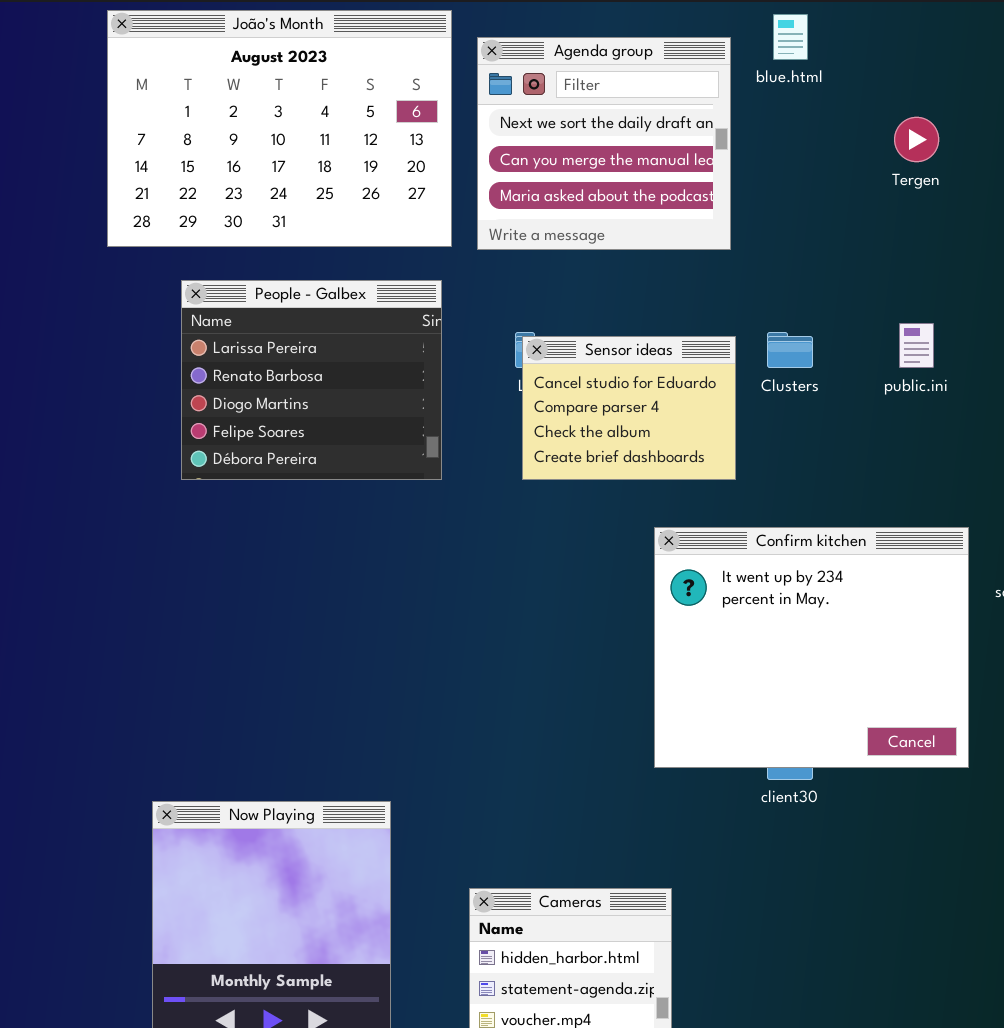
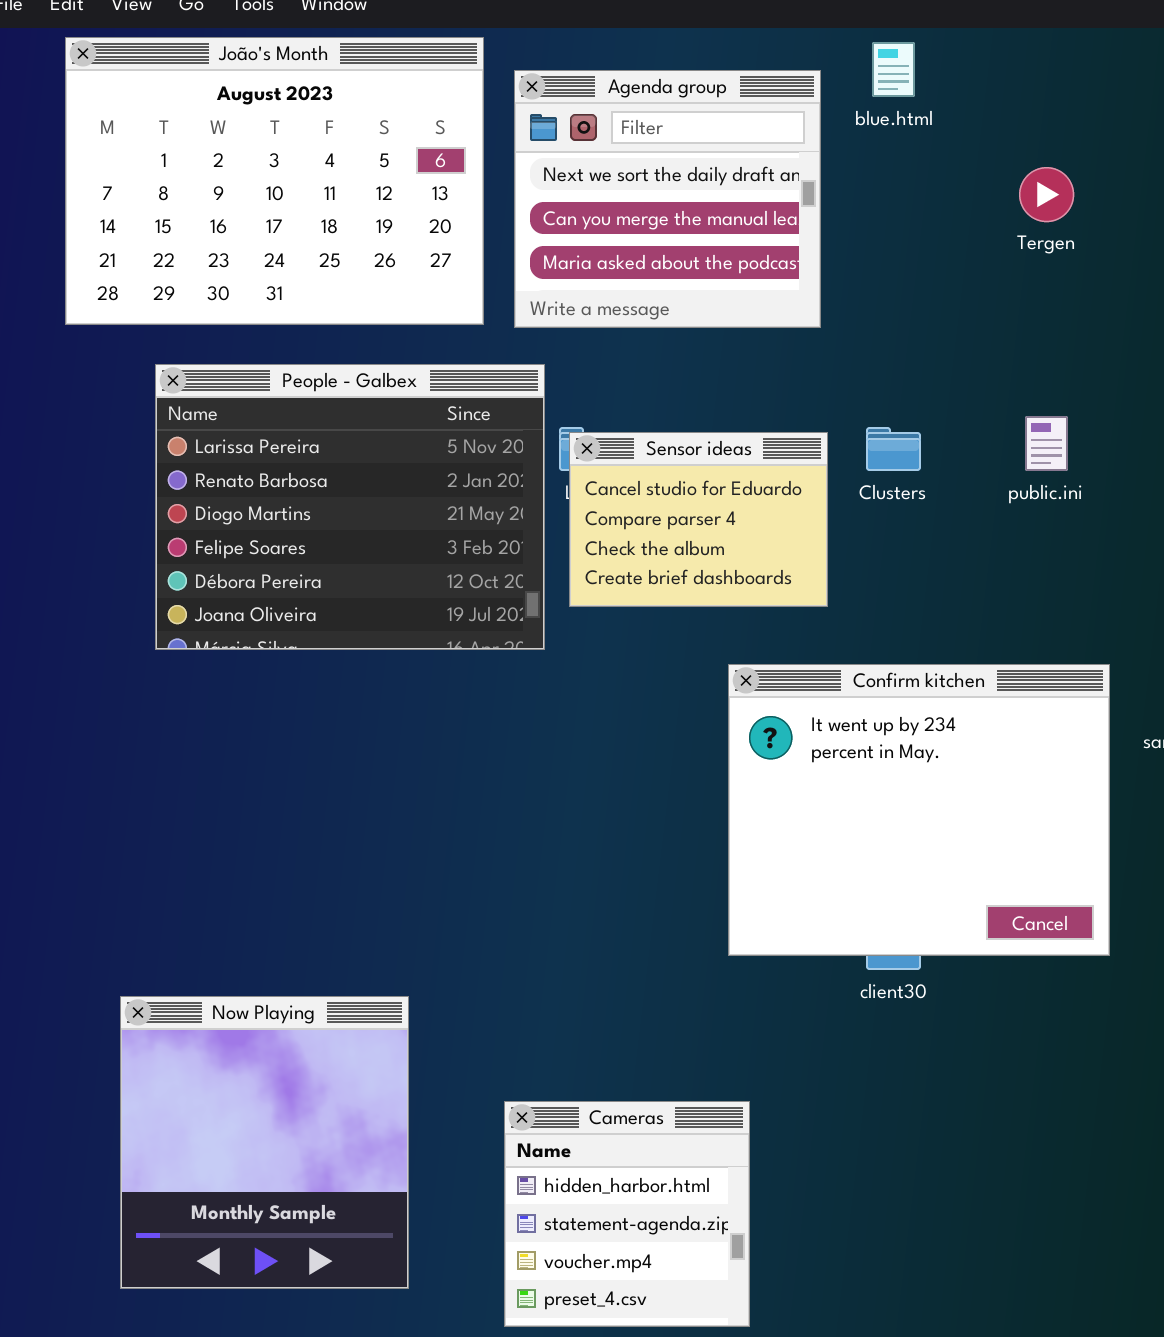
People - Galbex: [181,280,442,480] -> [155,364,545,650], resized

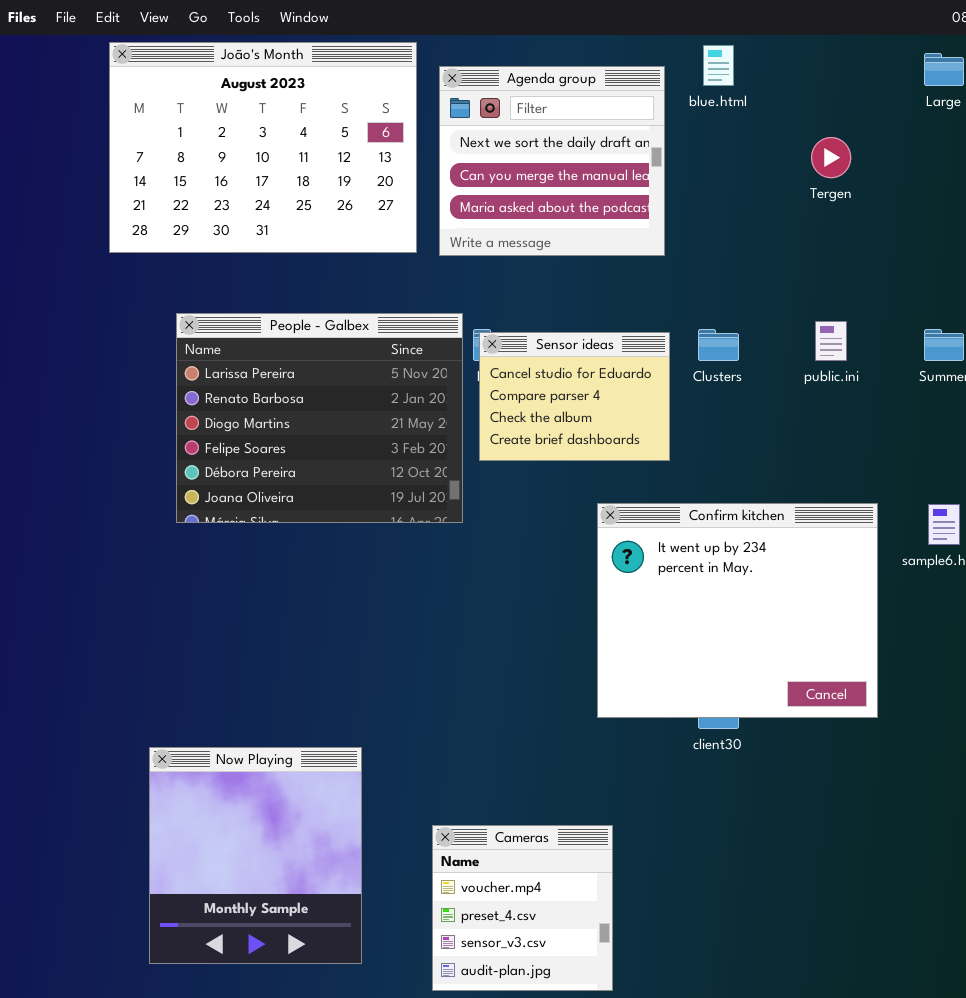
People - Galbex: [155,364,545,650] -> [176,313,463,523], moved
Cameras: [504,1101,750,1327] -> [432,825,613,991], scrolled down 2 rows

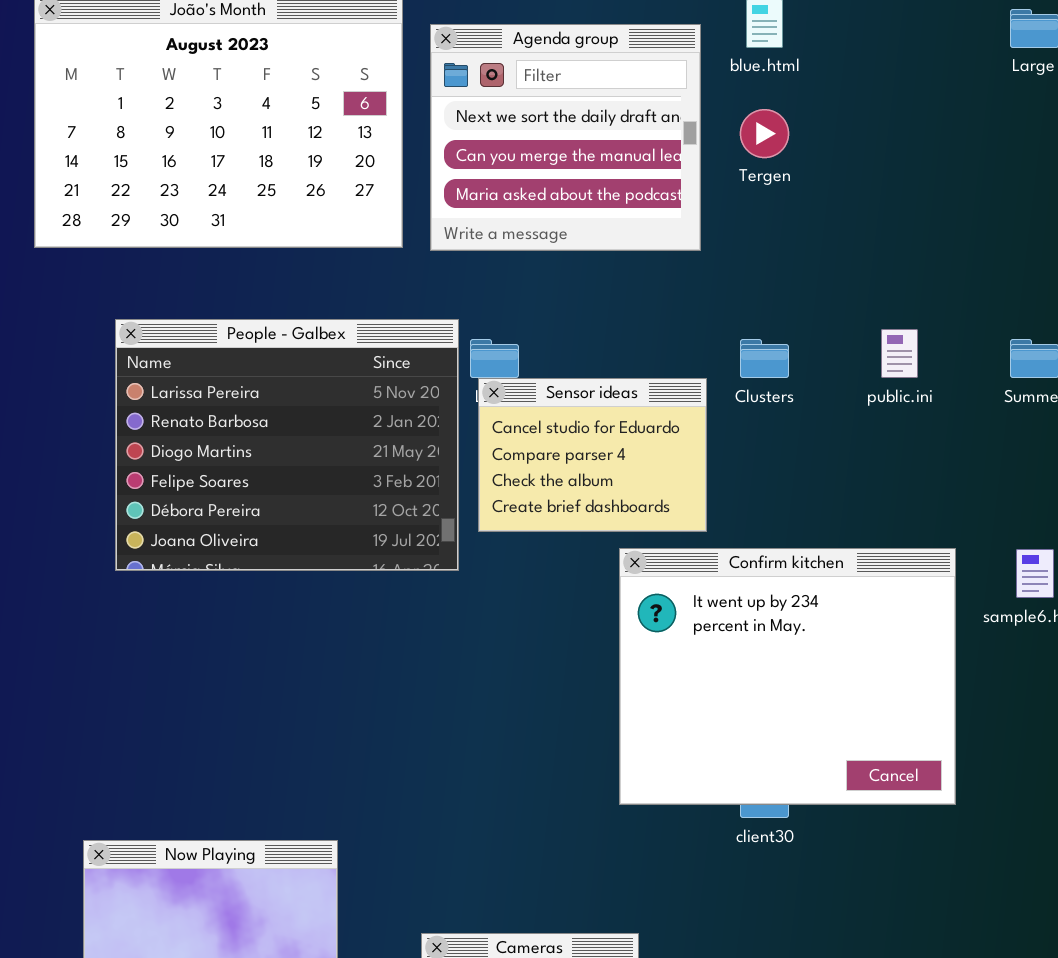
Tergen: [811,137,851,178] -> [740,109,789,158], moved
Sensor ideas: [479,332,670,461] -> [478,378,707,532], moved

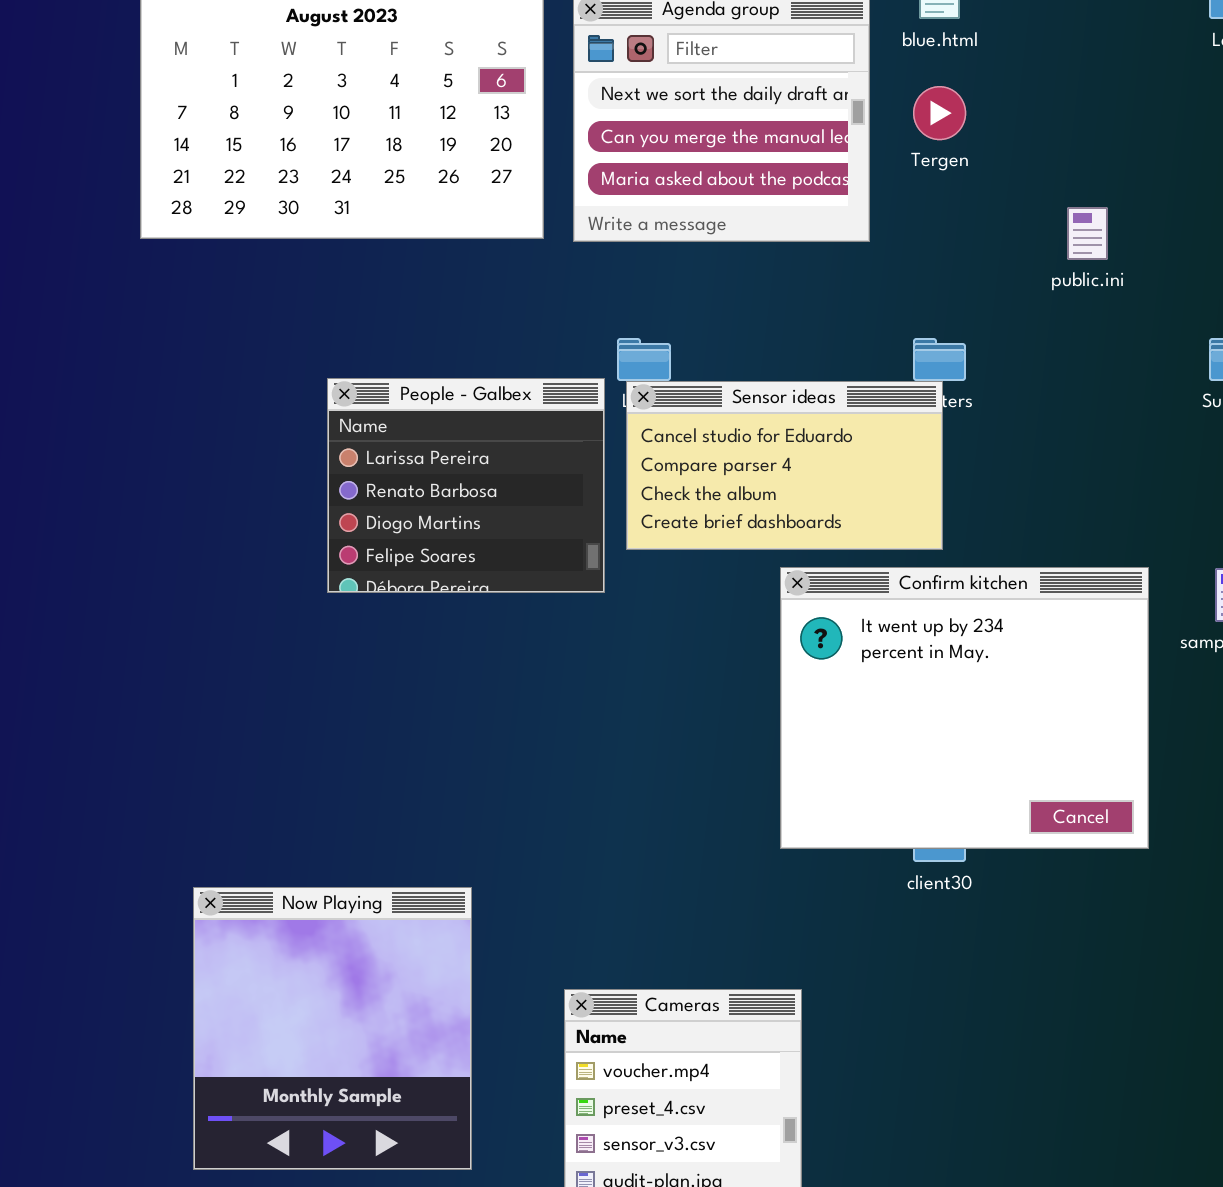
People - Galbex: [115,319,459,571] -> [327,378,605,593], resized
public.ini: [881,329,918,378] -> [1067,207,1108,260], moved
Sensor ideas: [478,378,707,532] -> [626,381,943,550], resized

